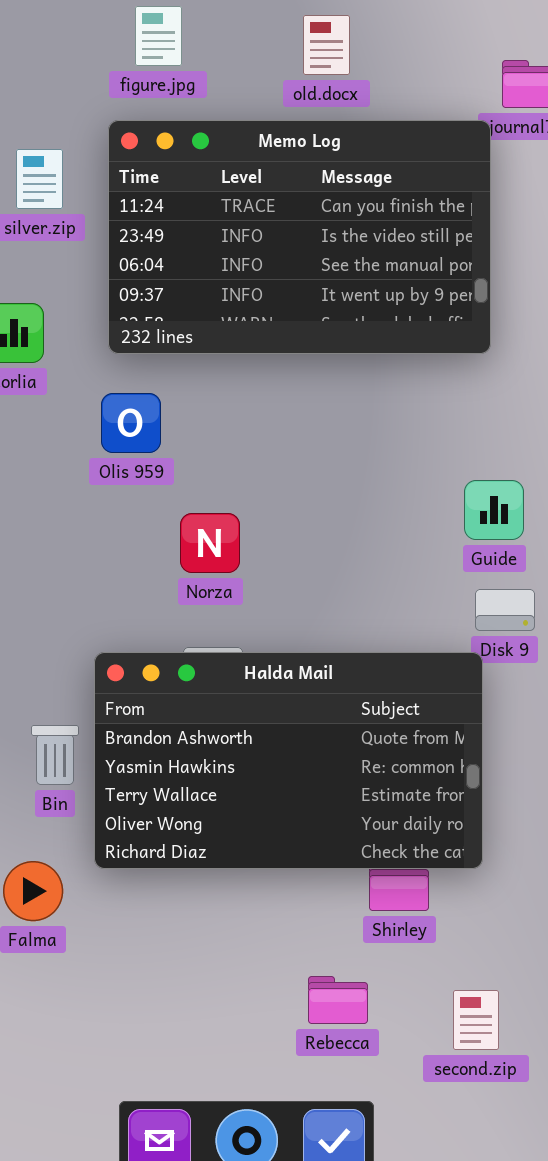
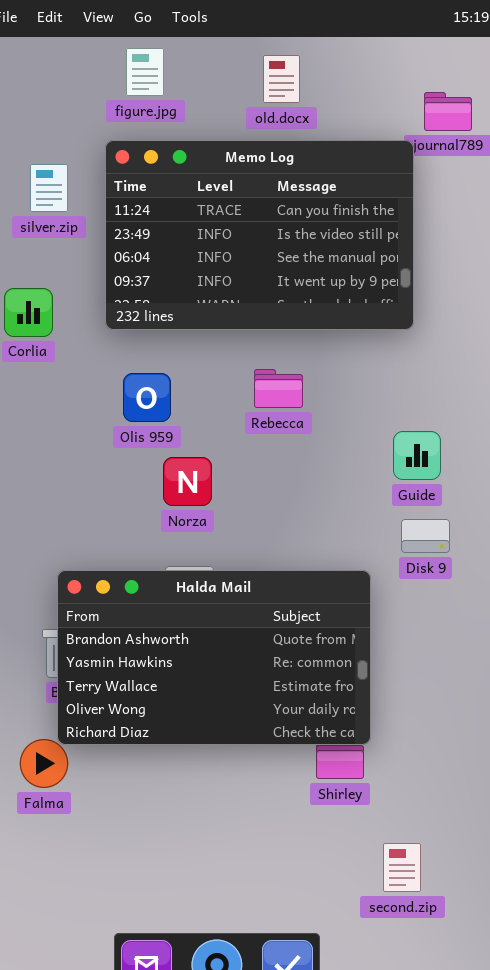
Olis 959: [101,393,161,453] -> [123,373,171,422], moved
Halda Mail: [94,652,483,869] -> [57,570,371,745], moved
Rebecca: [308,976,368,1024] -> [254,369,303,408], moved

